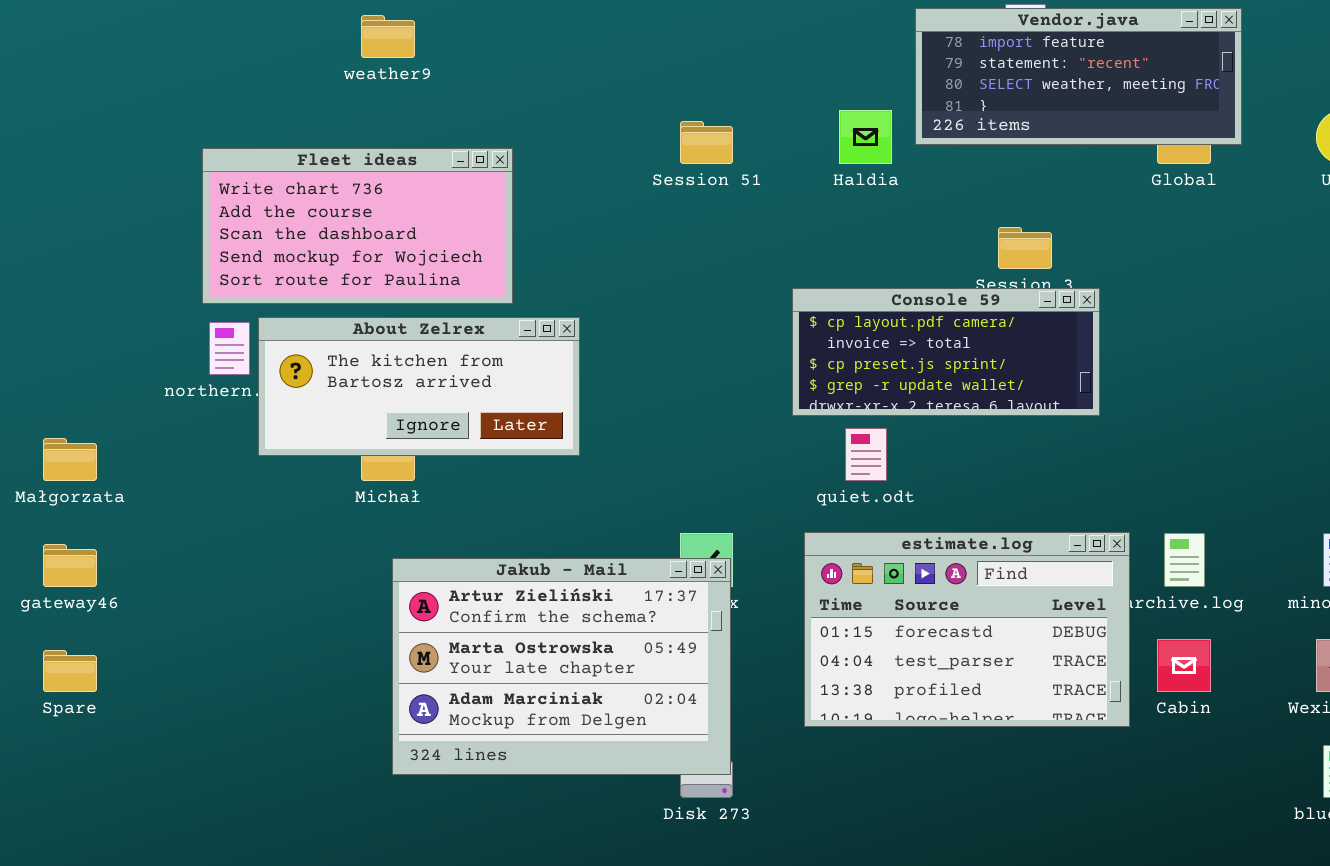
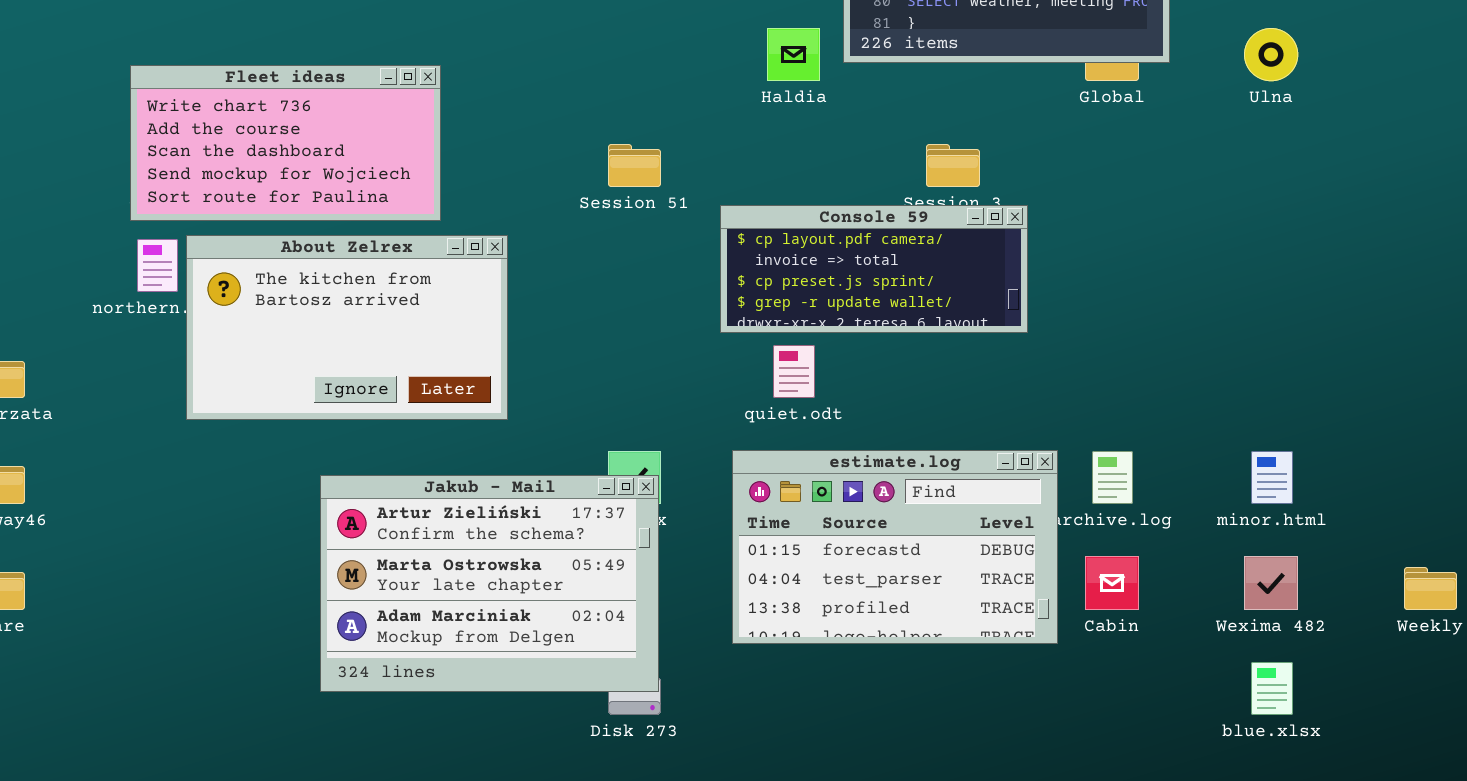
Session 51: [680,121,733,164] -> [608,144,661,187], moved
About Zelrex: [258,317,580,456] -> [186,235,508,420], resized

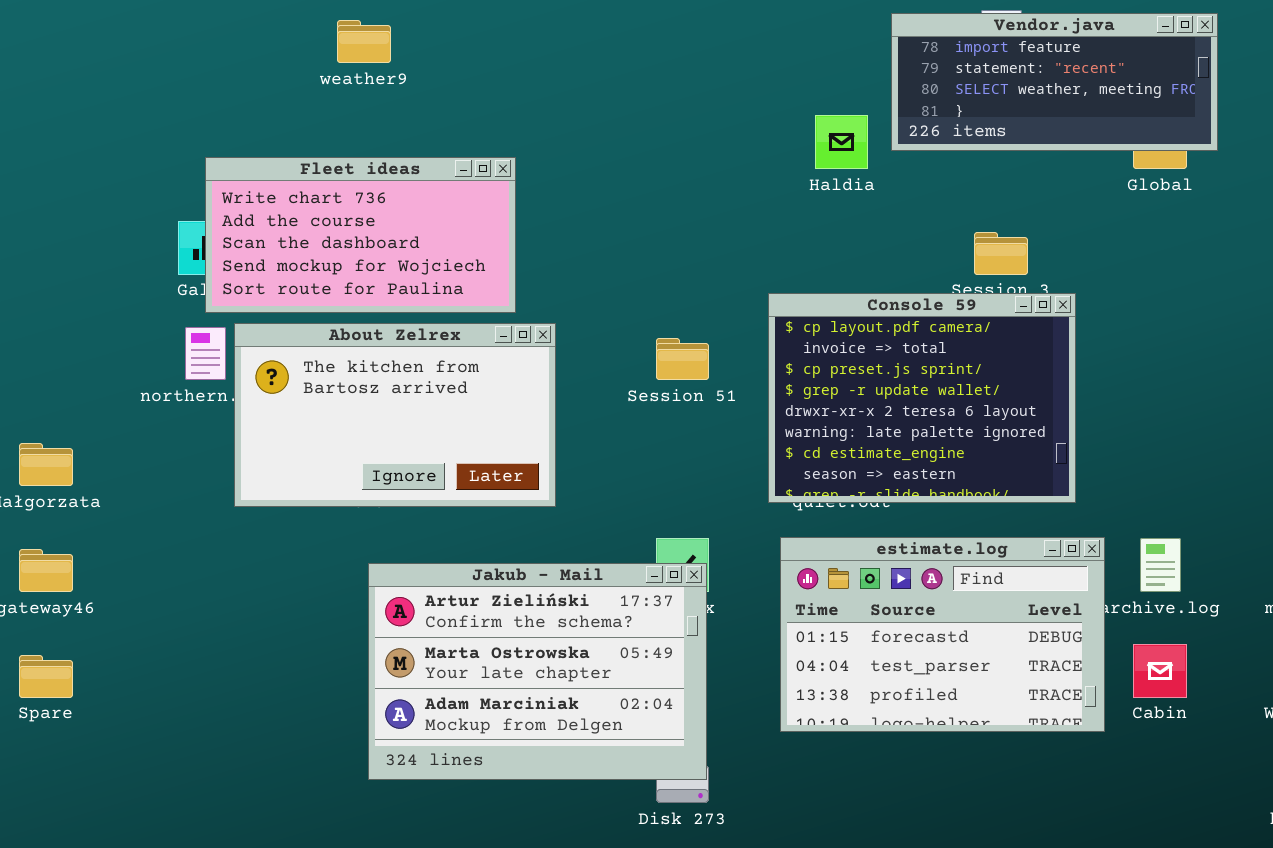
Fleet ideas: [130,65,441,221] -> [205,157,516,313], moved
Session 51: [608,144,661,187] -> [656,338,709,380], moved
Console 59: [720,205,1028,333] -> [768,293,1076,503], resized

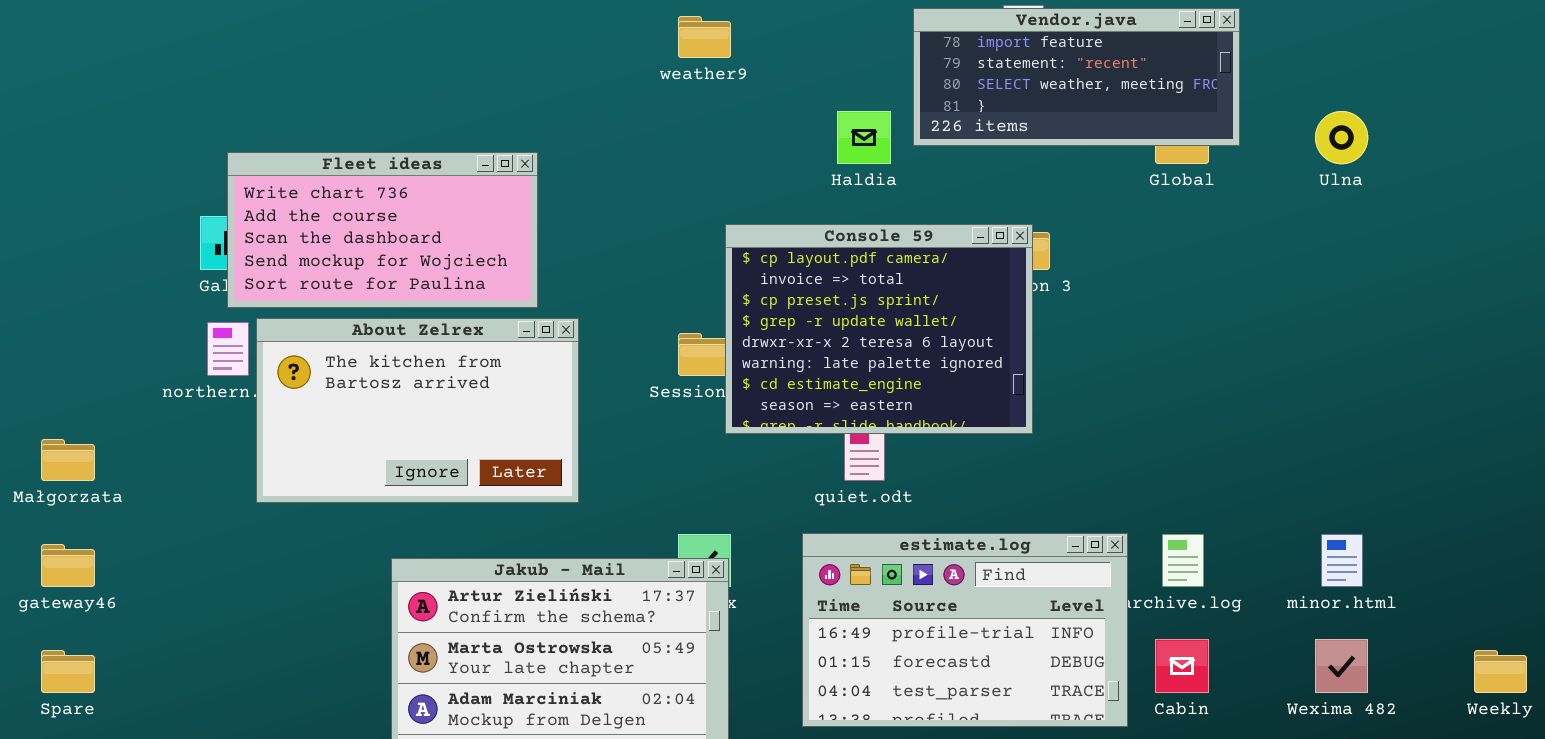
weather9: [337,20,391,63] -> [678,16,731,58], moved
Console 59: [768,293,1076,503] -> [725,224,1033,434], moved
estimate.log: [780,537,1105,732] -> [802,533,1128,727], scrolled up 1 row

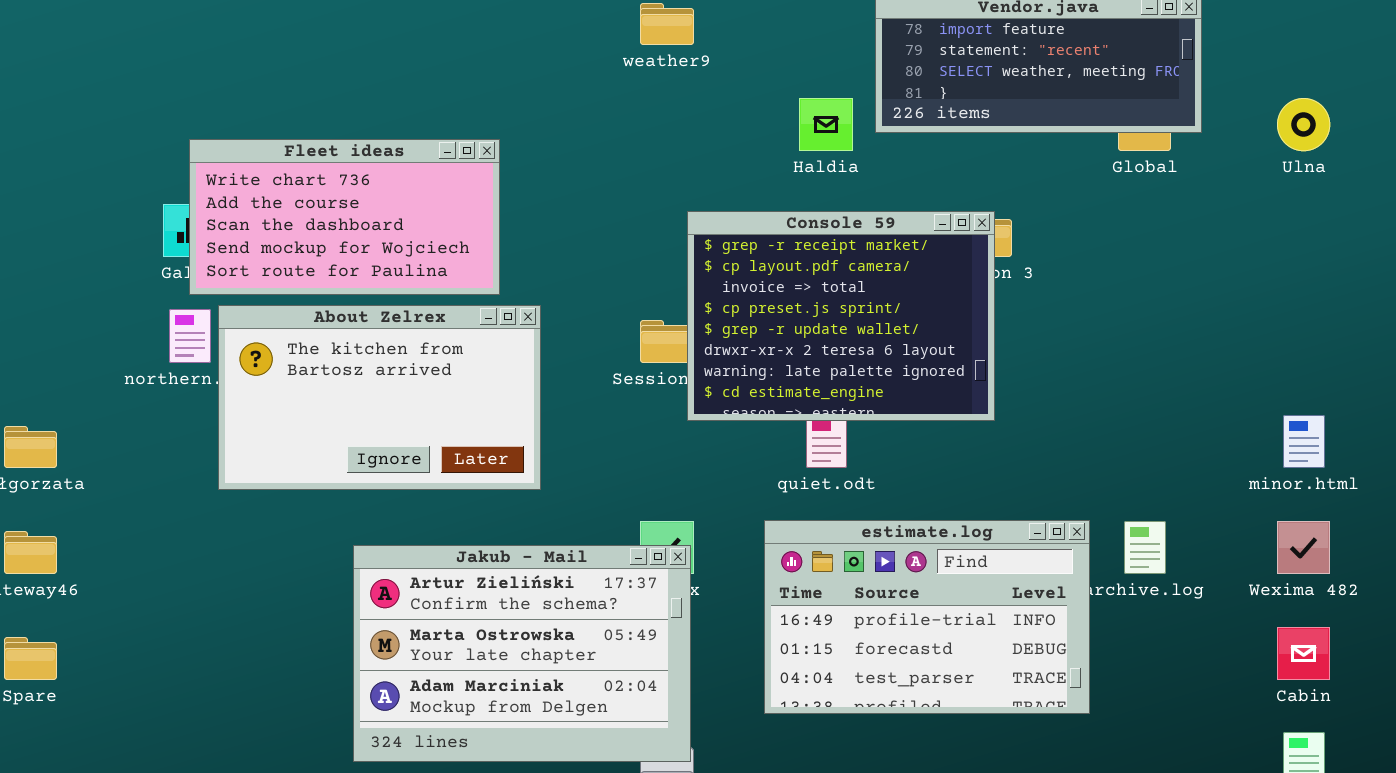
Console 59: [725,224,1033,434] -> [687,211,995,421], scrolled up 1 row
minor.html: [1321,534,1363,587] -> [1283,415,1325,468], moved
Cabin: [1155,639,1209,693] -> [1277,627,1330,680], moved
Wexima 482: [1315,639,1368,693] -> [1277,521,1330,574], moved

